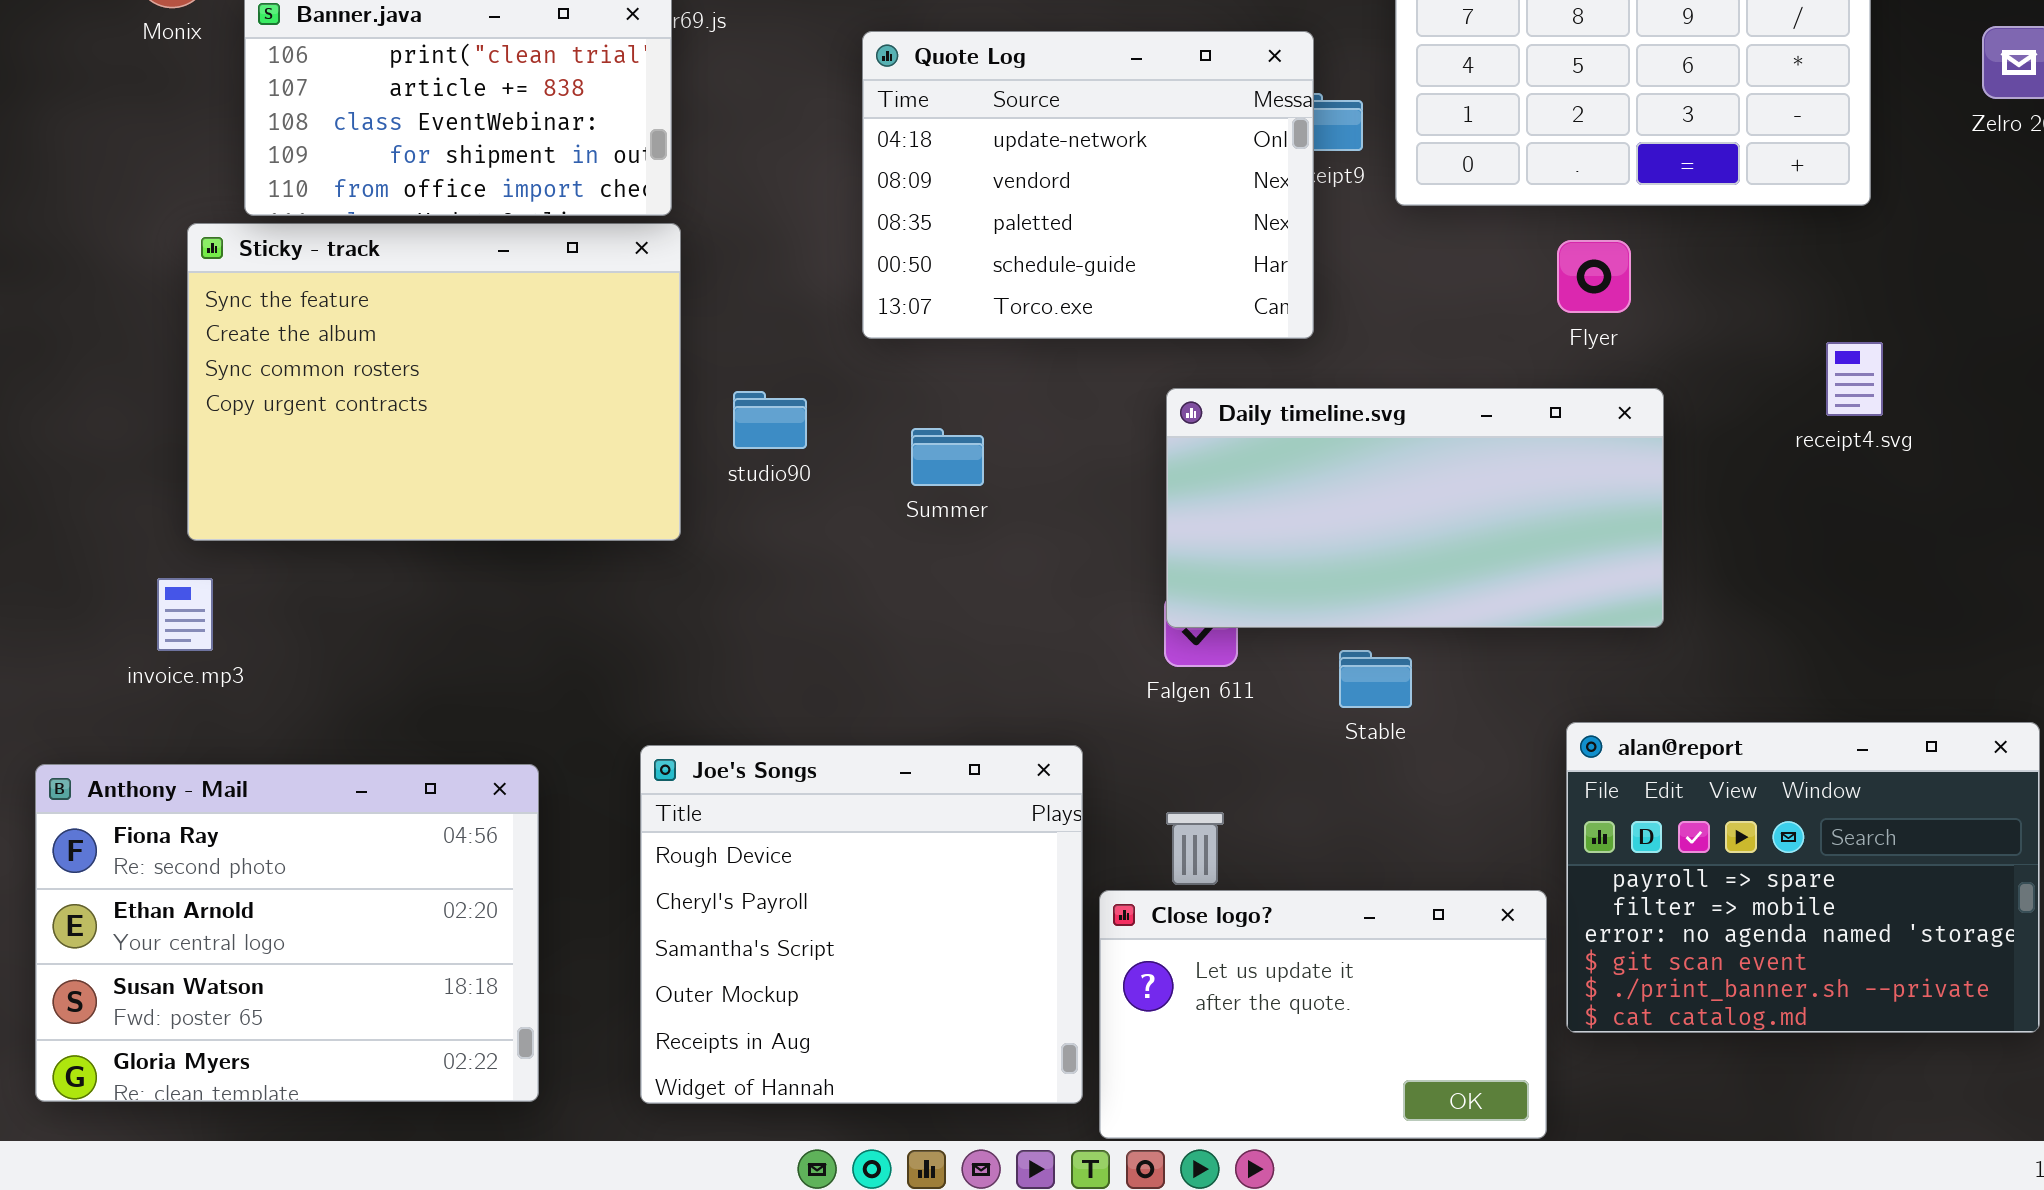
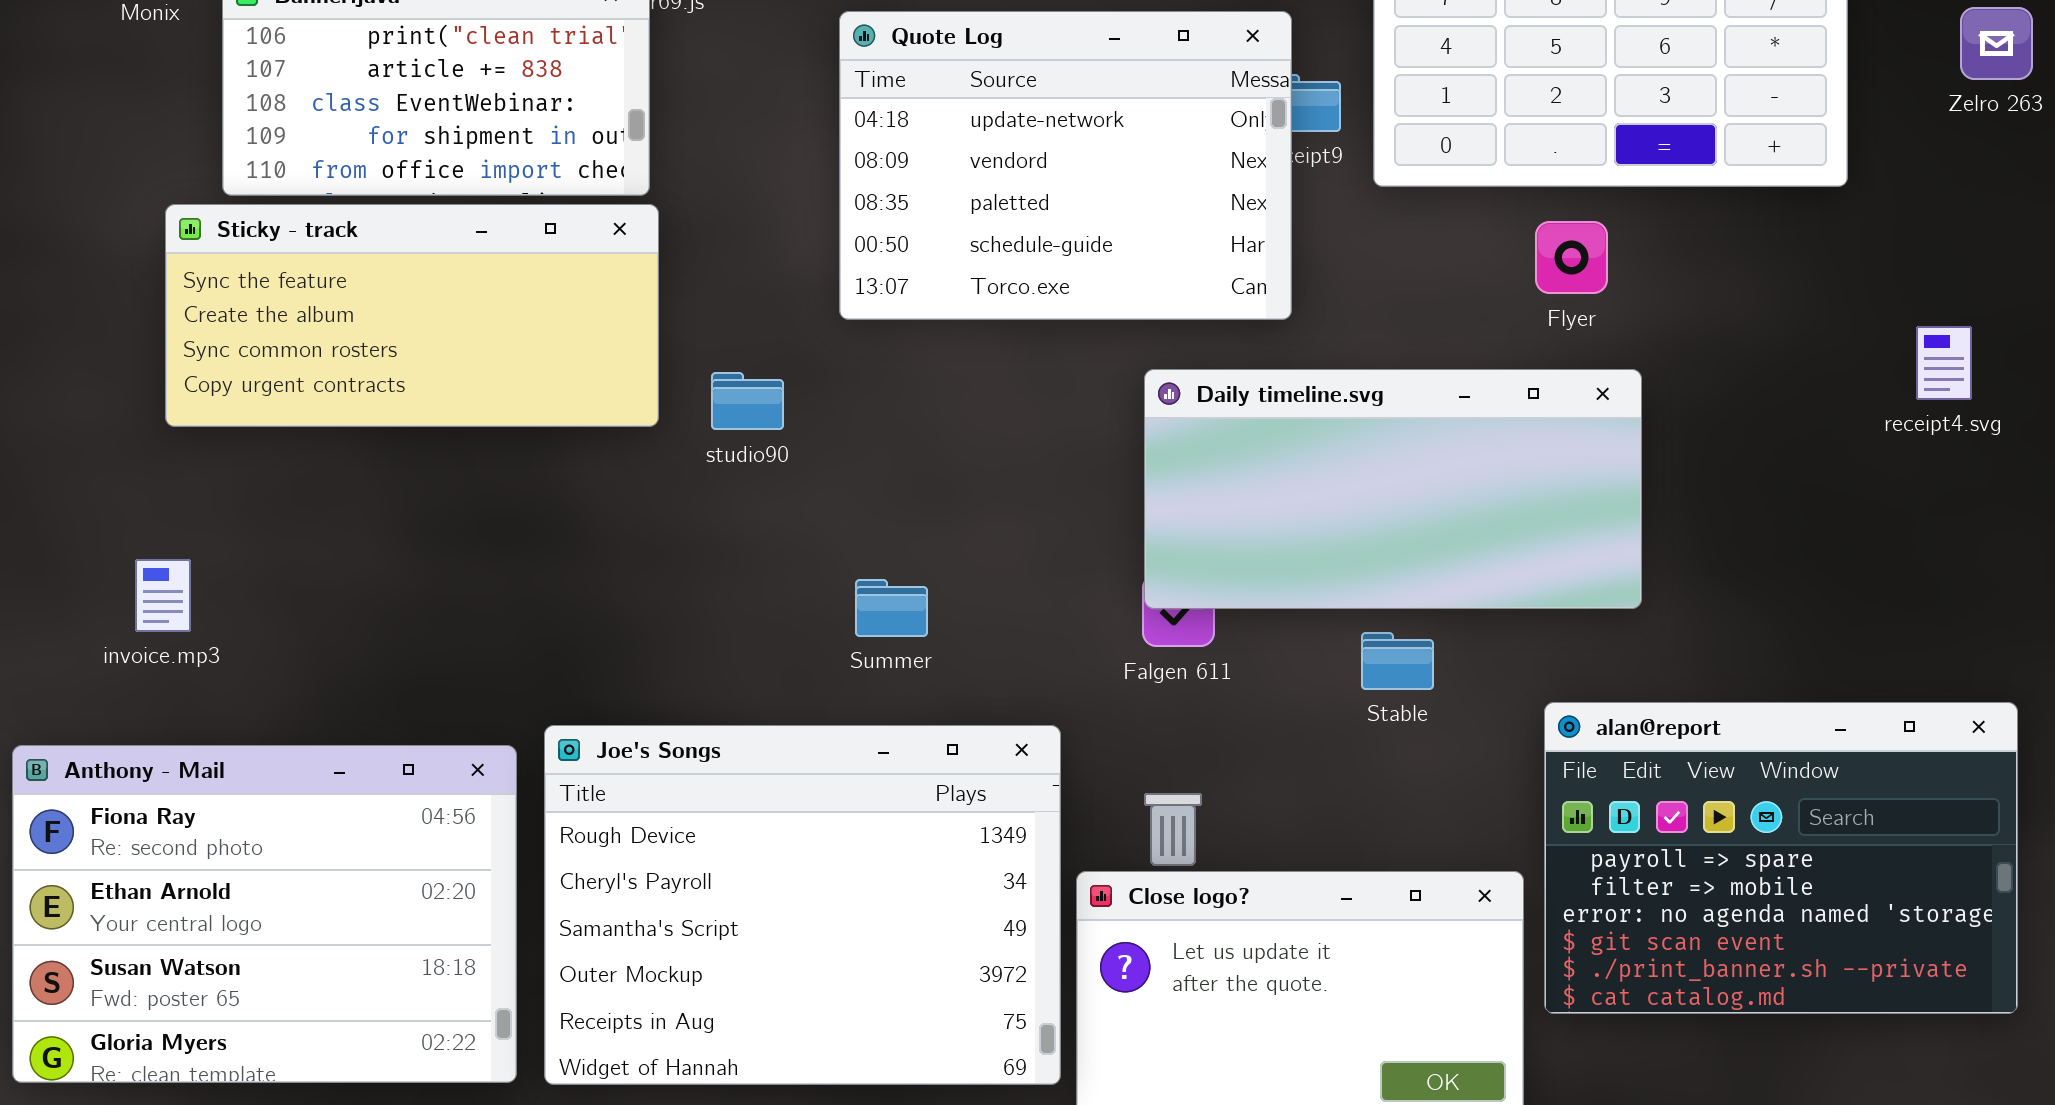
Sticky - track: [187,223,681,541] -> [165,204,659,427], resized
receipt4.svg: [1826,342,1883,416] -> [1916,326,1972,400], moved
Summer: [911,428,984,486] -> [855,579,928,637], moved
Stable: [1339,650,1412,708] -> [1361,632,1434,690], moved
Joe's Songs: [640,745,1083,1104] -> [544,725,1061,1085], resized

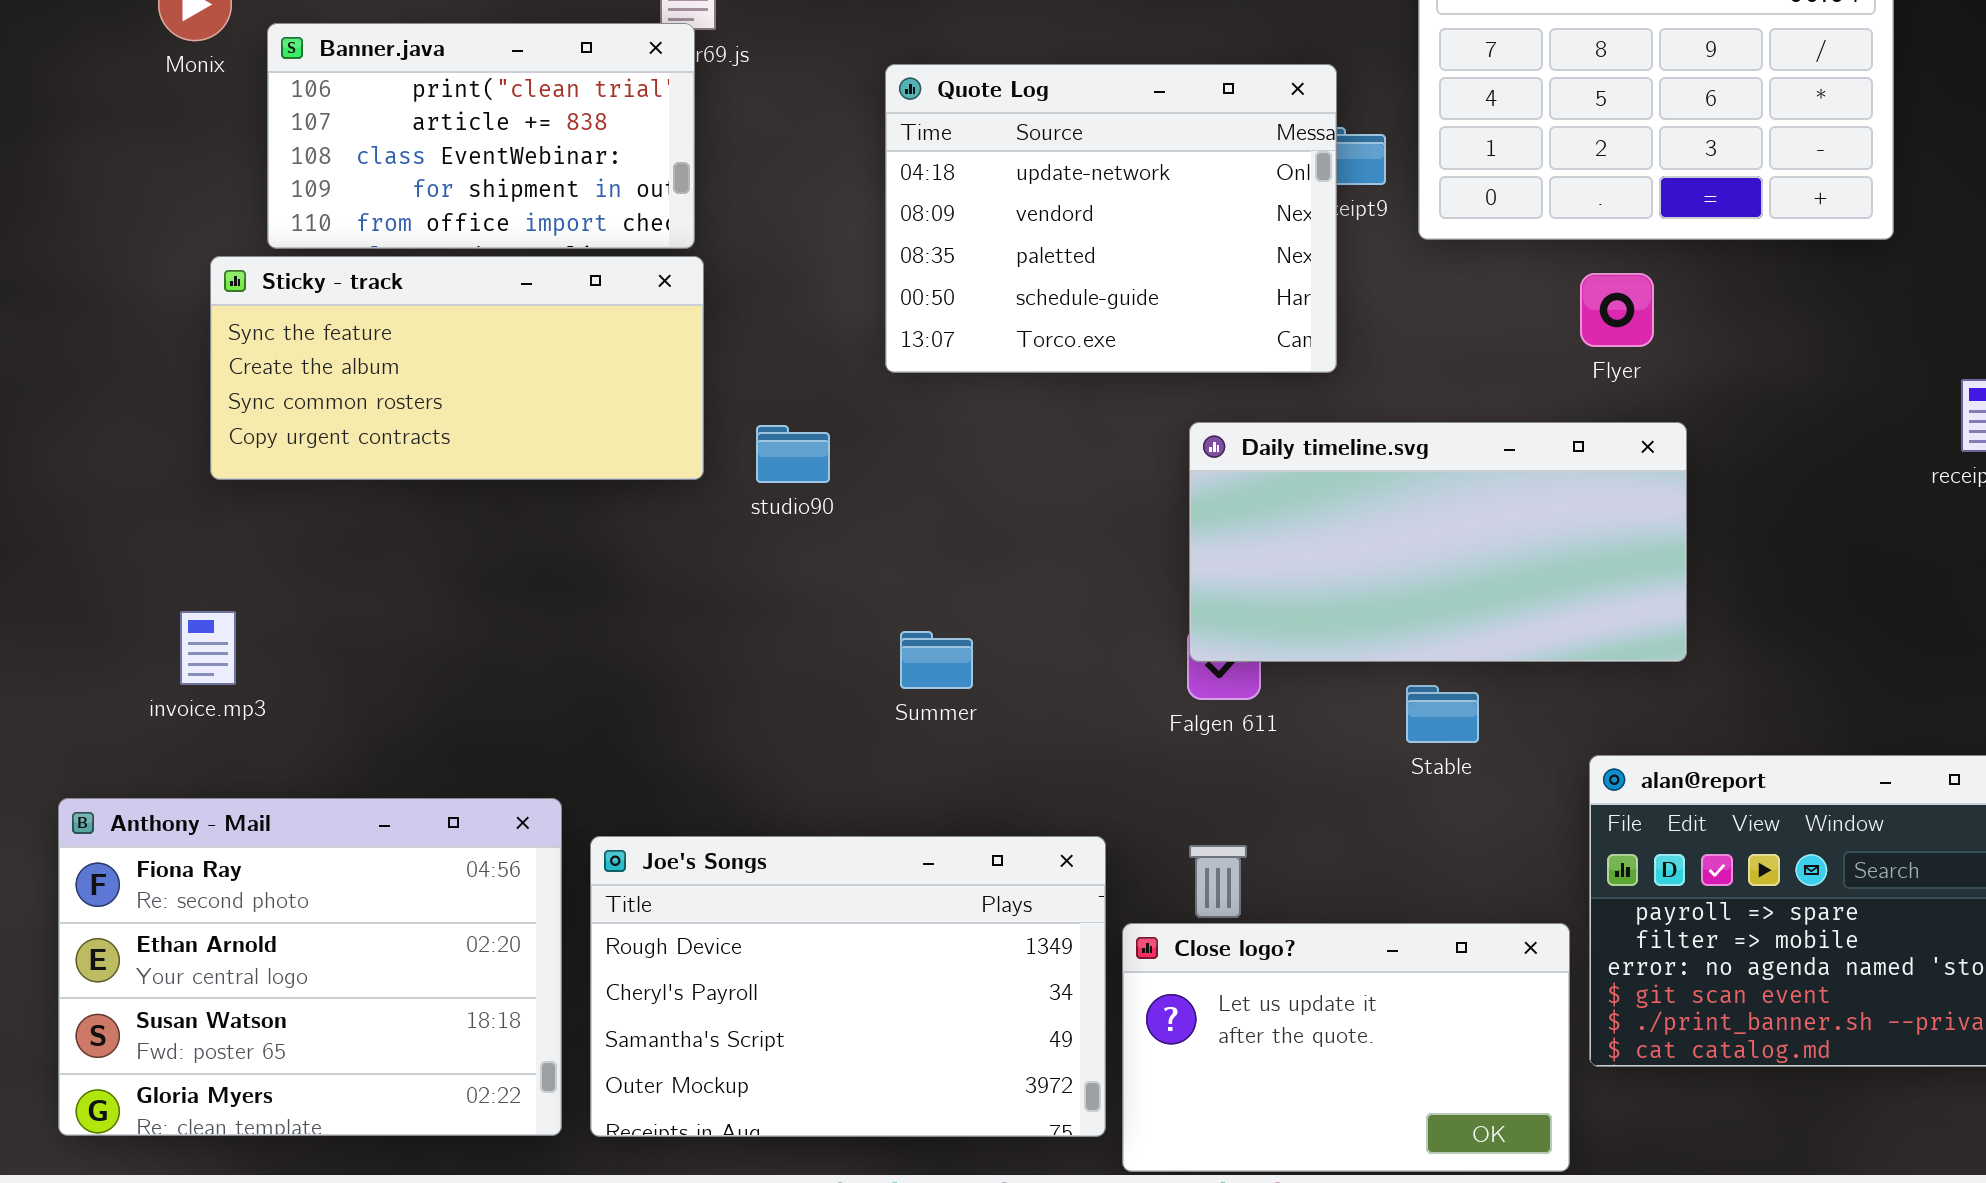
Joe's Songs: [544,725,1061,1085] -> [590,836,1106,1137], resized

